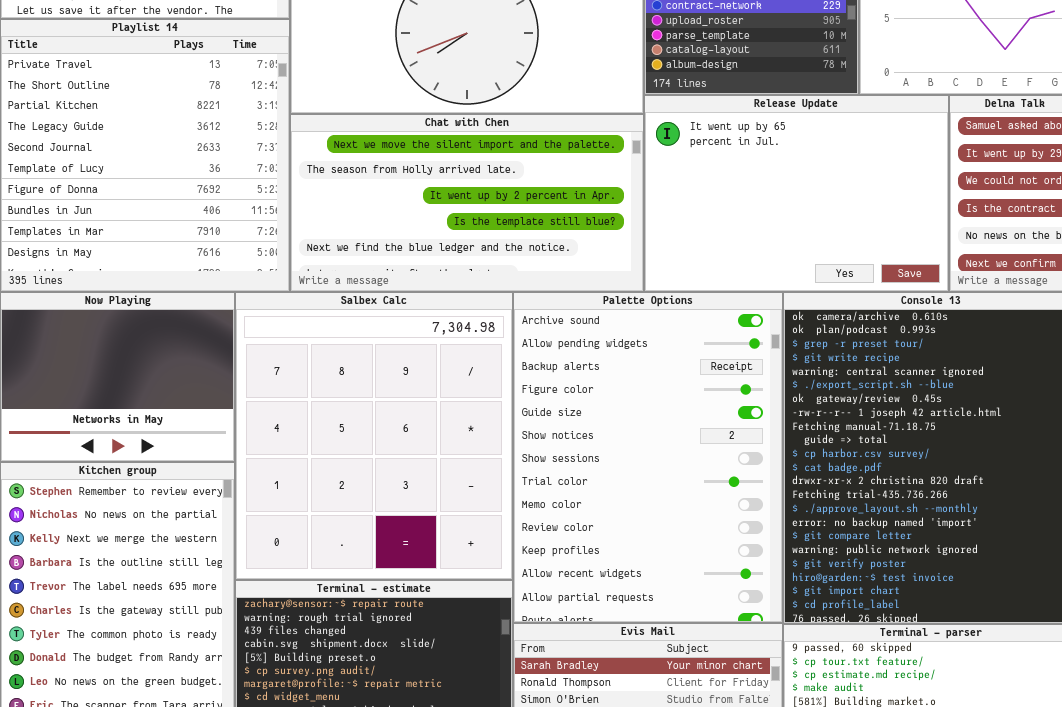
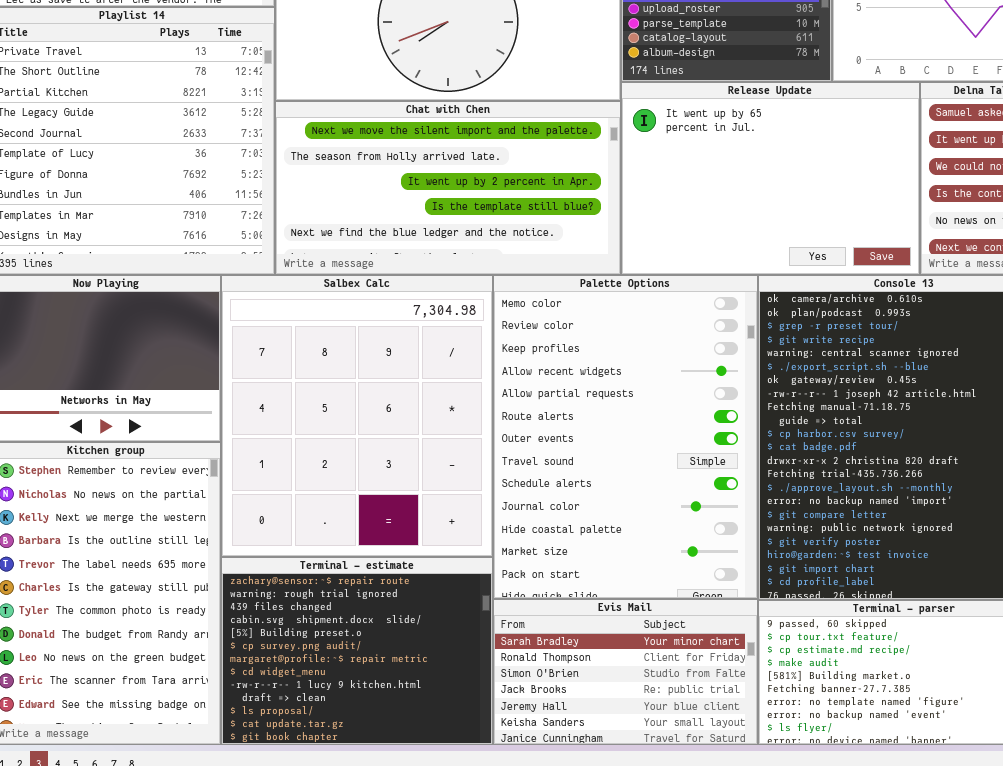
Palette Options: [513,292,783,623] -> [493,275,758,599], scrolled down 8 rows

